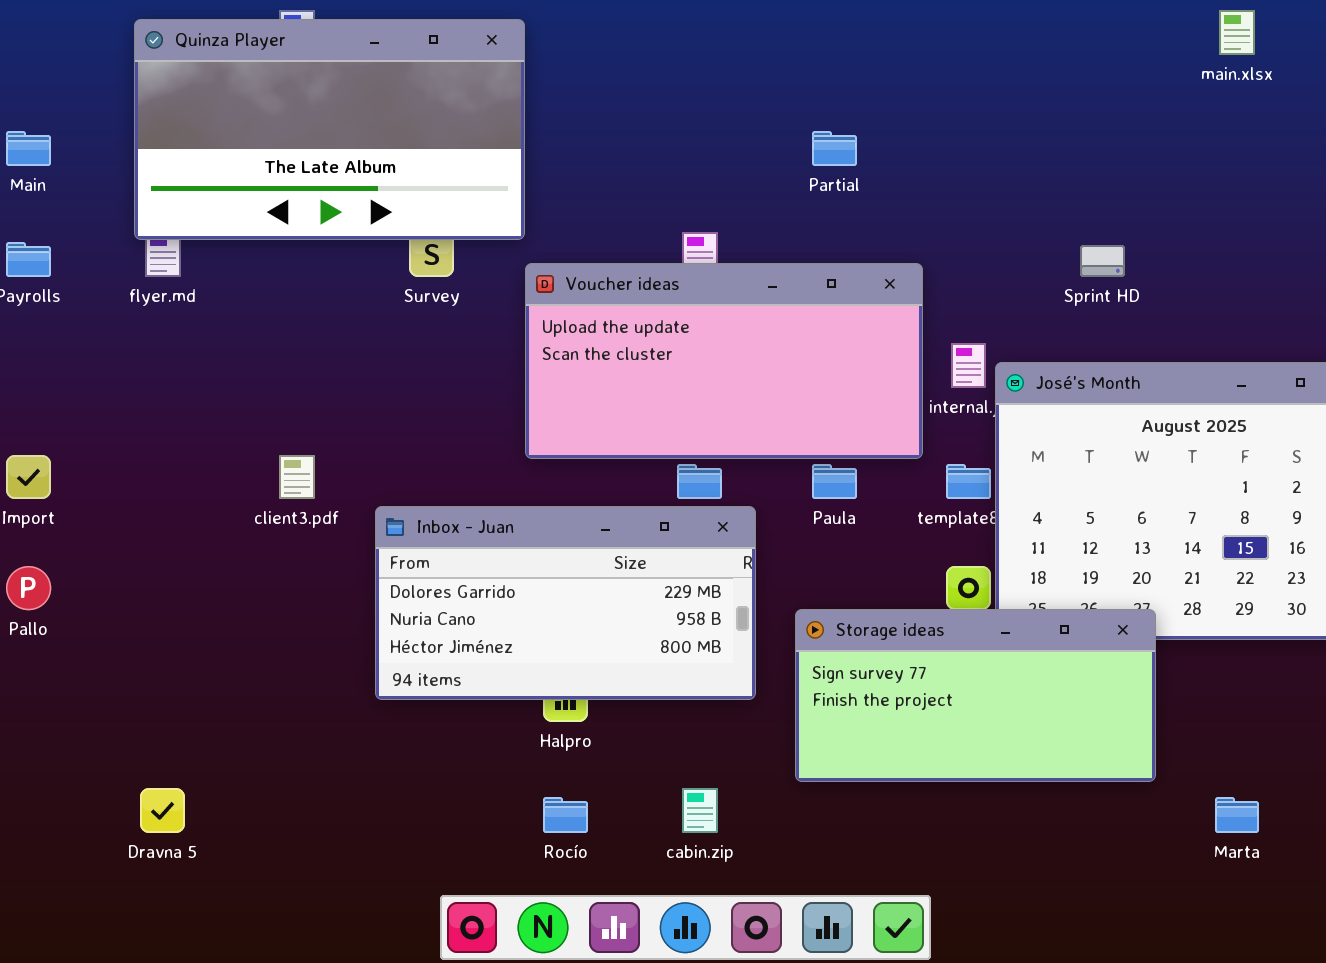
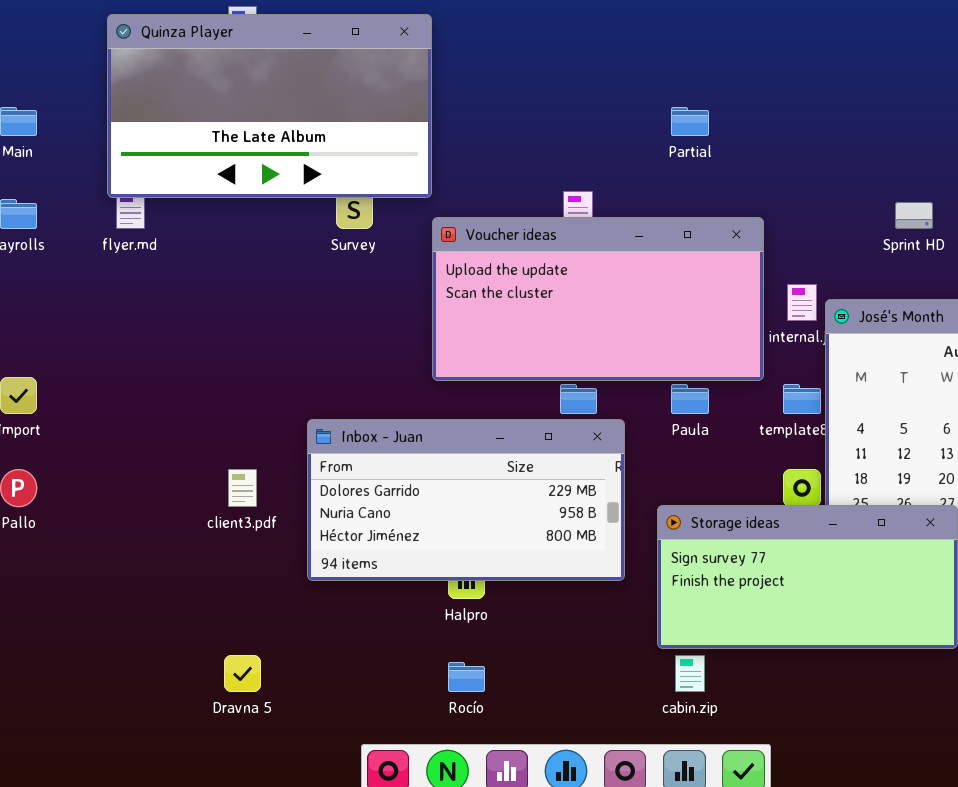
client3.pdf: [279,455,315,499] -> [228,469,257,507], moved
Dravna 5: [140,788,185,833] -> [224,655,261,692], moved
cabin.zip: [682,788,718,833] -> [675,655,705,692], moved

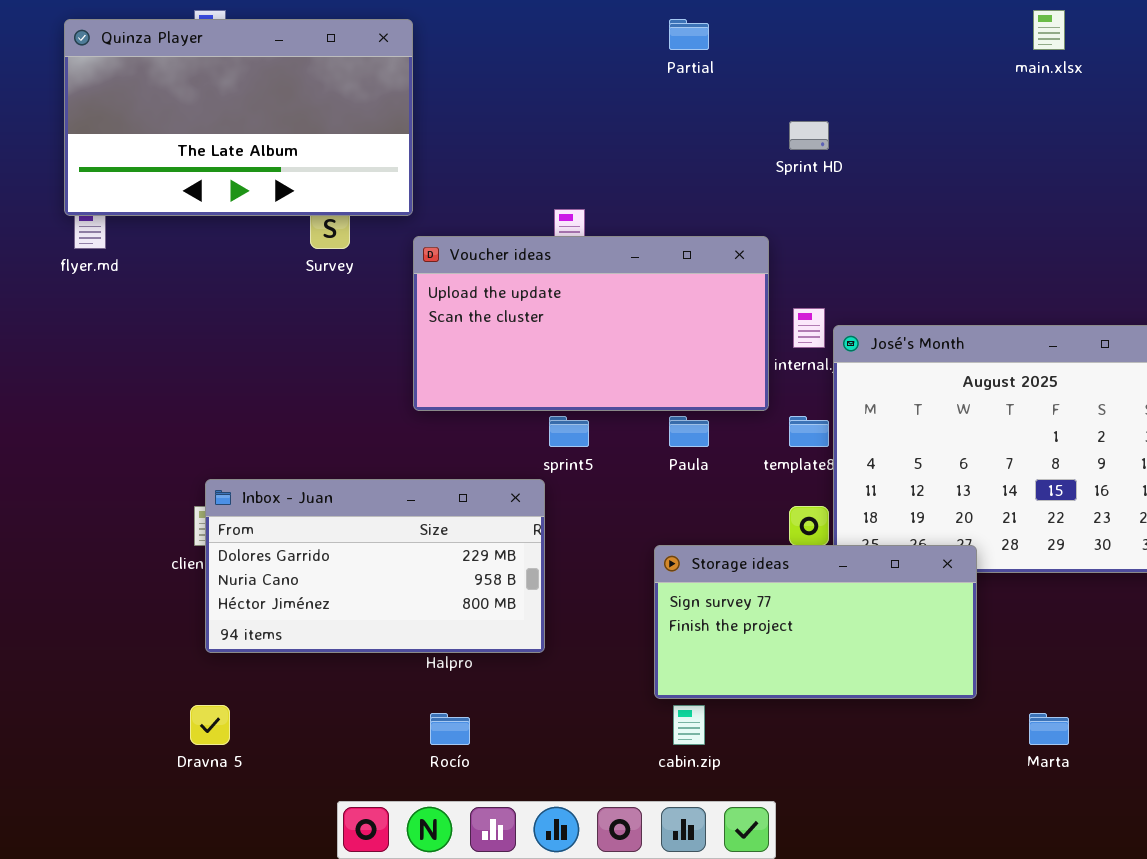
Partial: [671,107,709,136] -> [669,19,709,50], moved
Sprint HD: [895,202,933,229] -> [789,121,829,150], moved
Inbox - Juan: [307,419,625,581] -> [205,479,545,653], moved

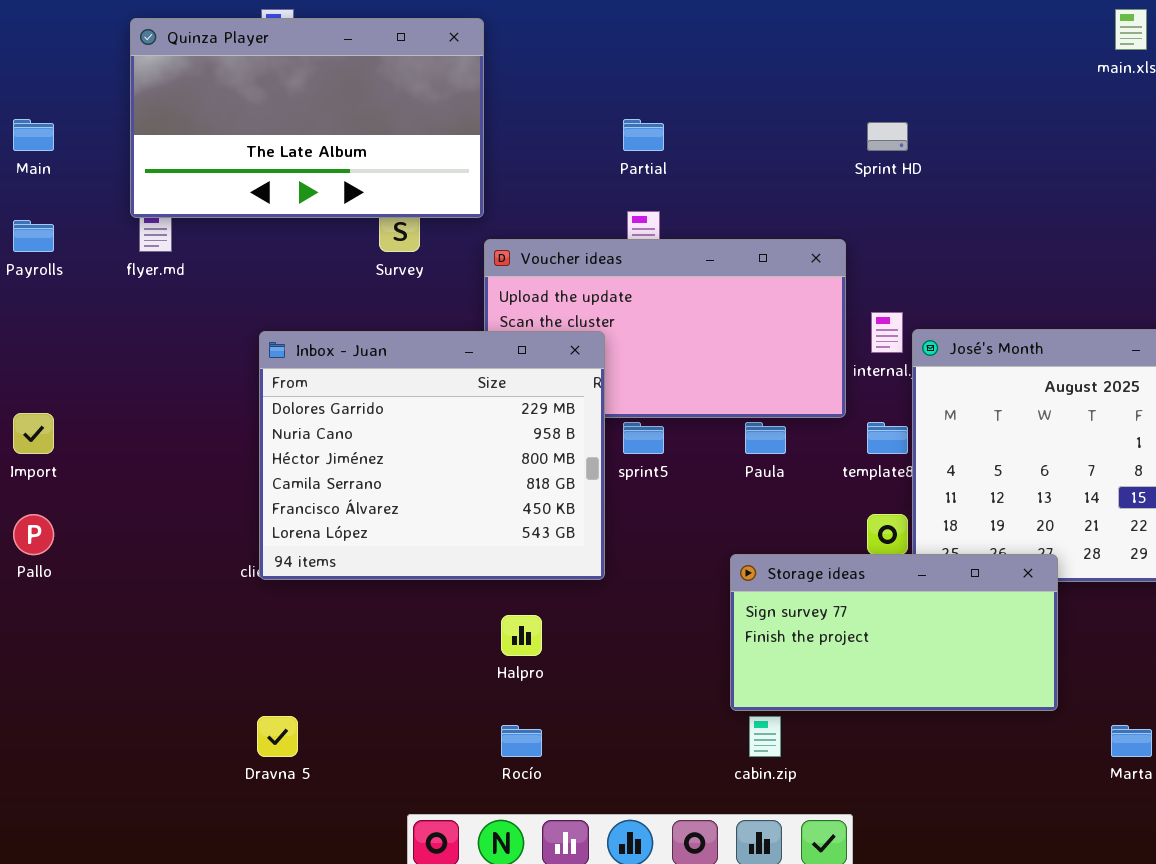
Partial: [669,19,709,50] -> [623,119,664,151], moved
Inbox - Juan: [205,479,545,653] -> [259,331,605,580], moved, resized

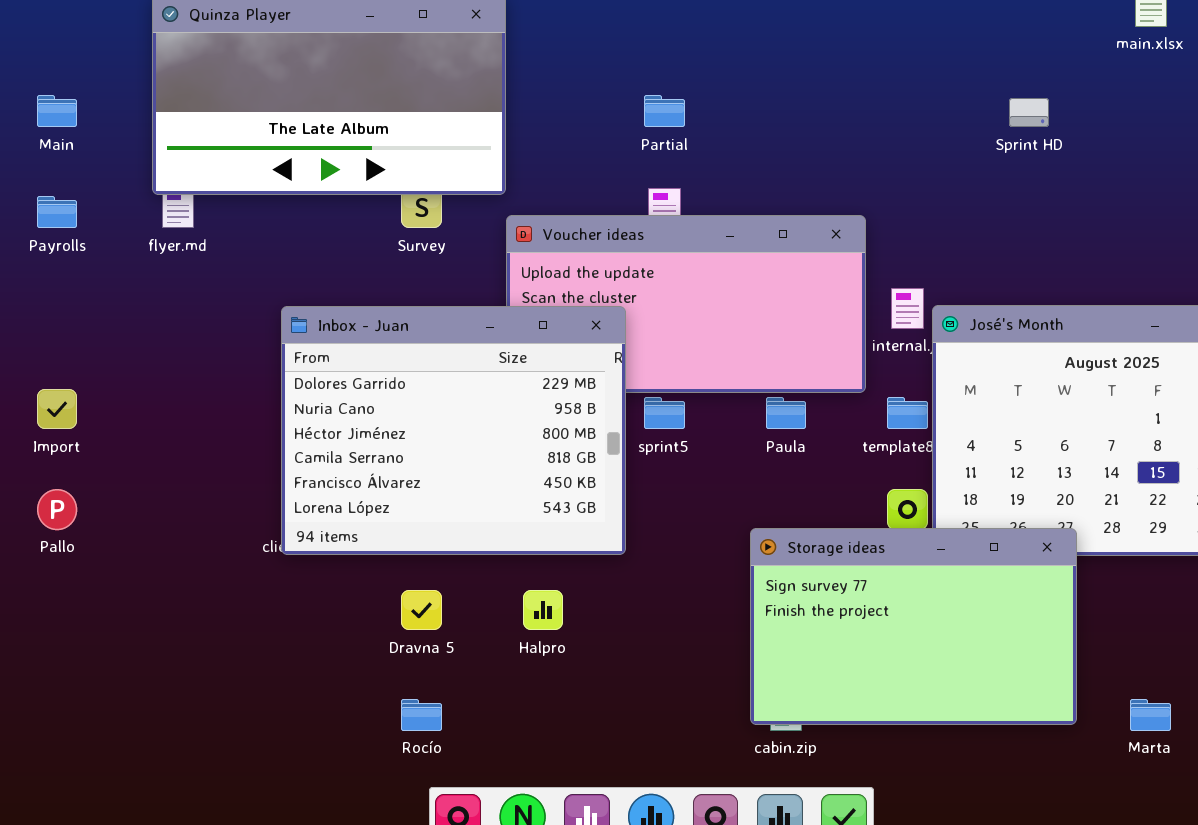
Sprint HD: [867,122,908,151] -> [1009,98,1049,127], moved
Storage ideas: [730,554,1058,711] -> [750,528,1077,725], resized
Dravna 5: [257,716,298,757] -> [401,590,442,630], moved
Rocío: [501,725,542,757] -> [401,699,442,731], moved

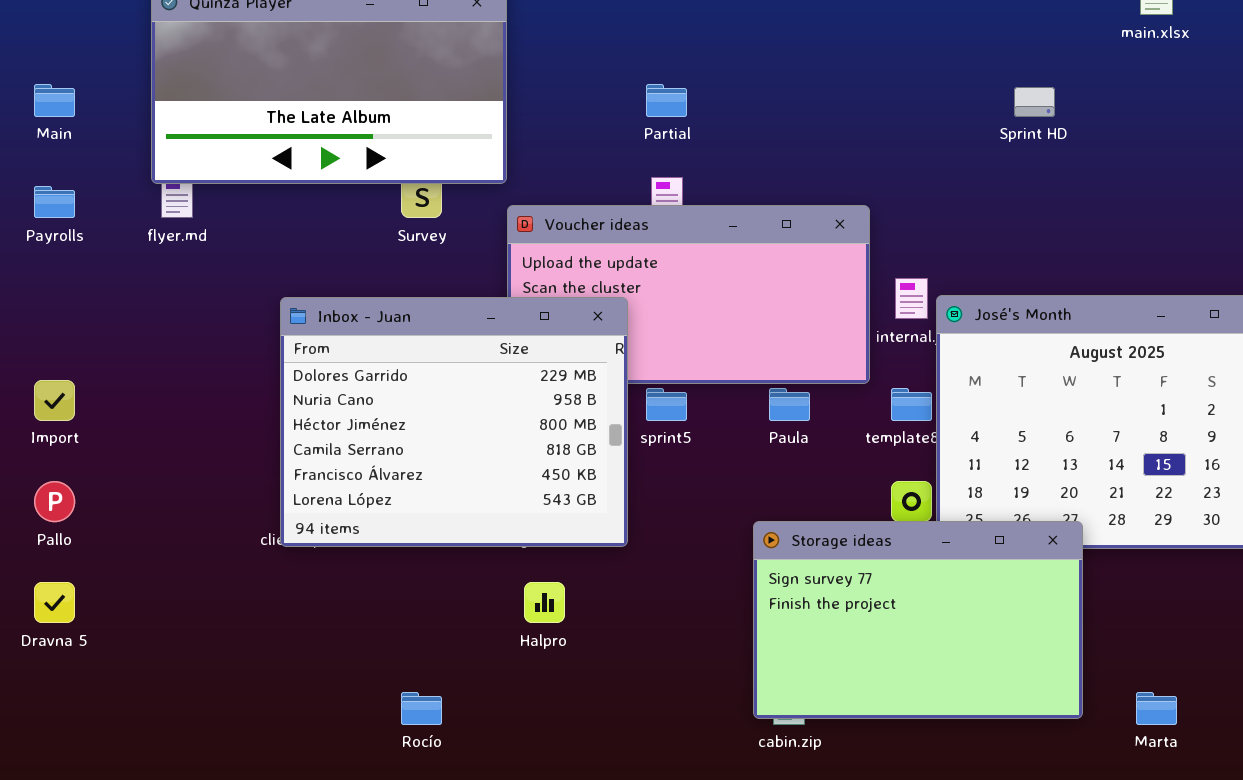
Dravna 5: [401,590,442,630] -> [34,582,75,623], moved

